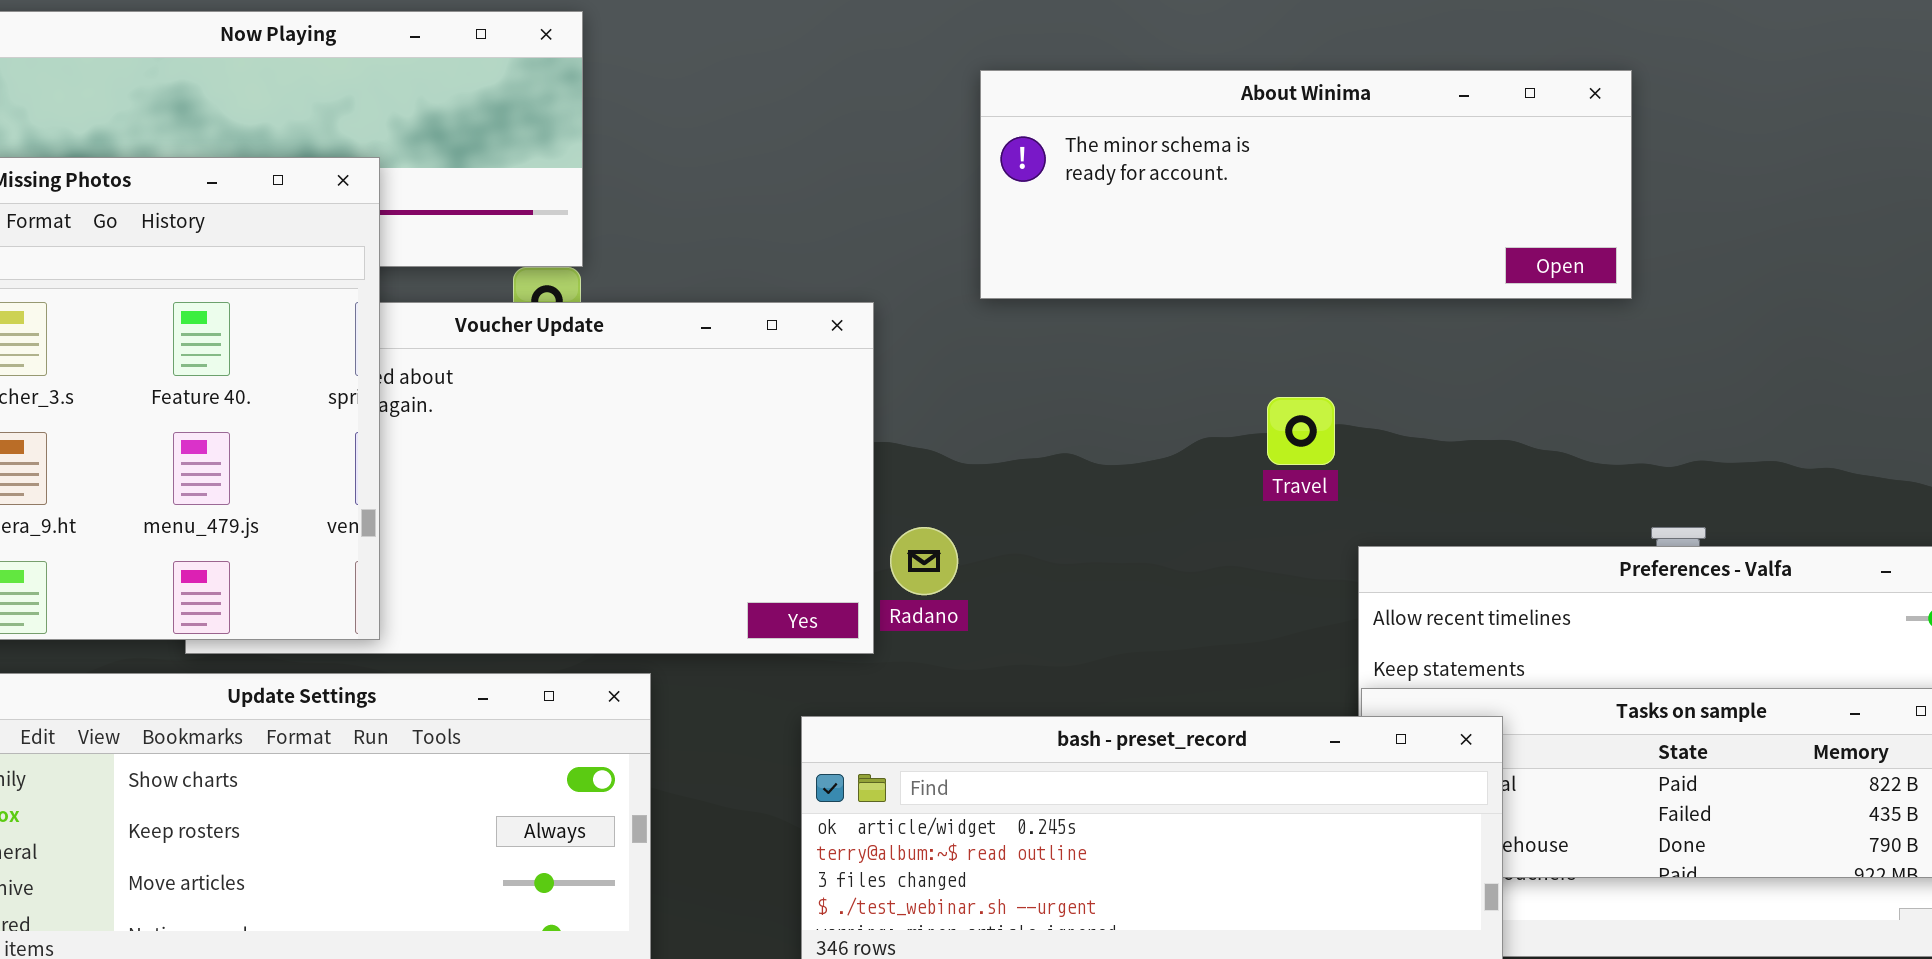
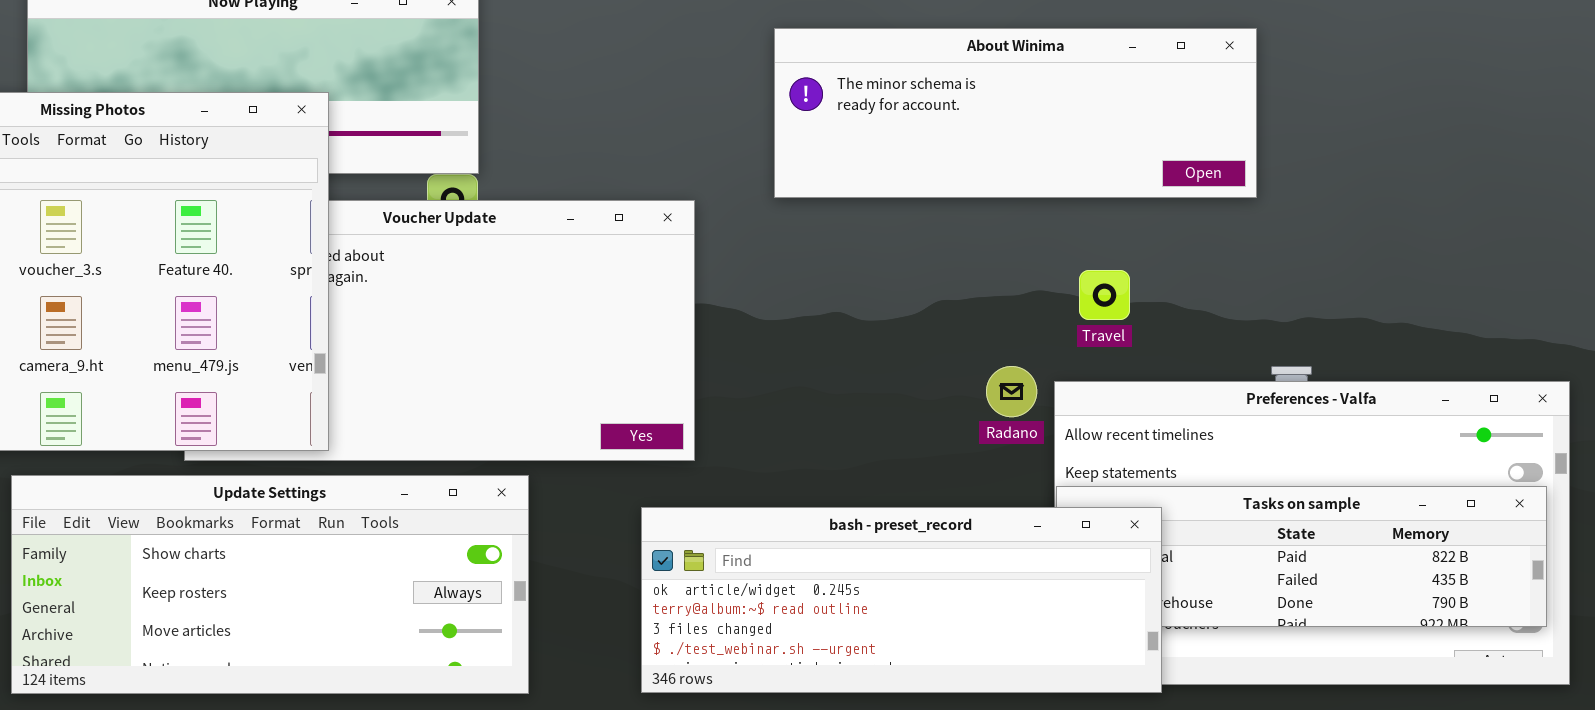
Travel: [1267,397,1335,465] -> [1079,270,1130,320], moved
Radano: [890,527,958,595] -> [986,366,1037,417], moved

